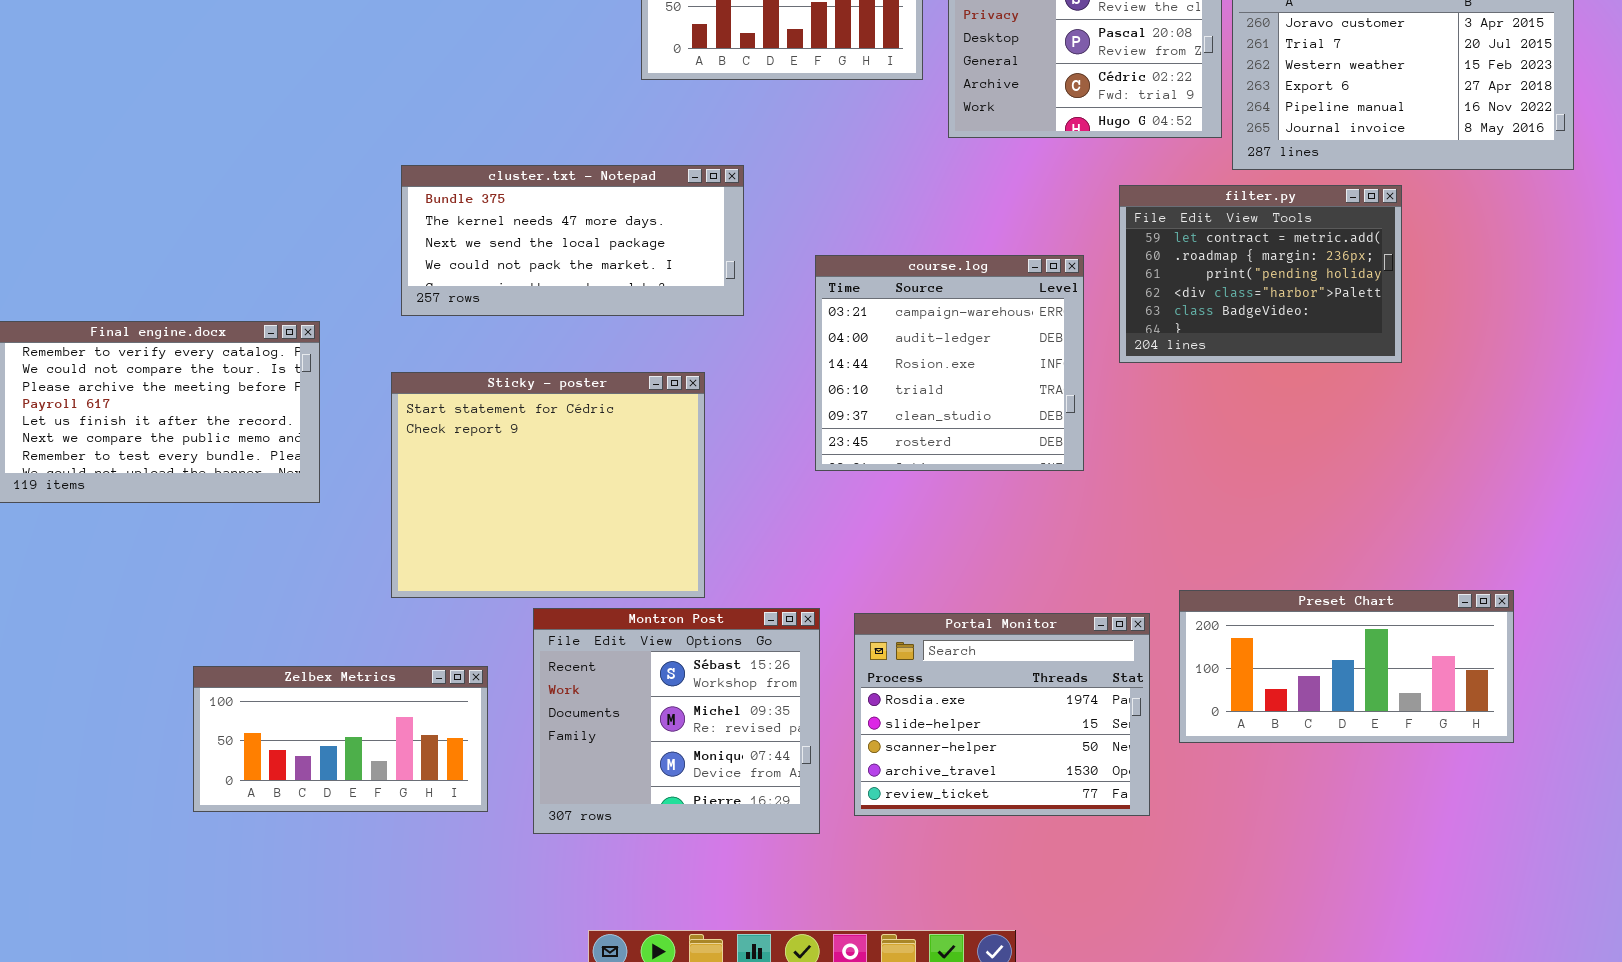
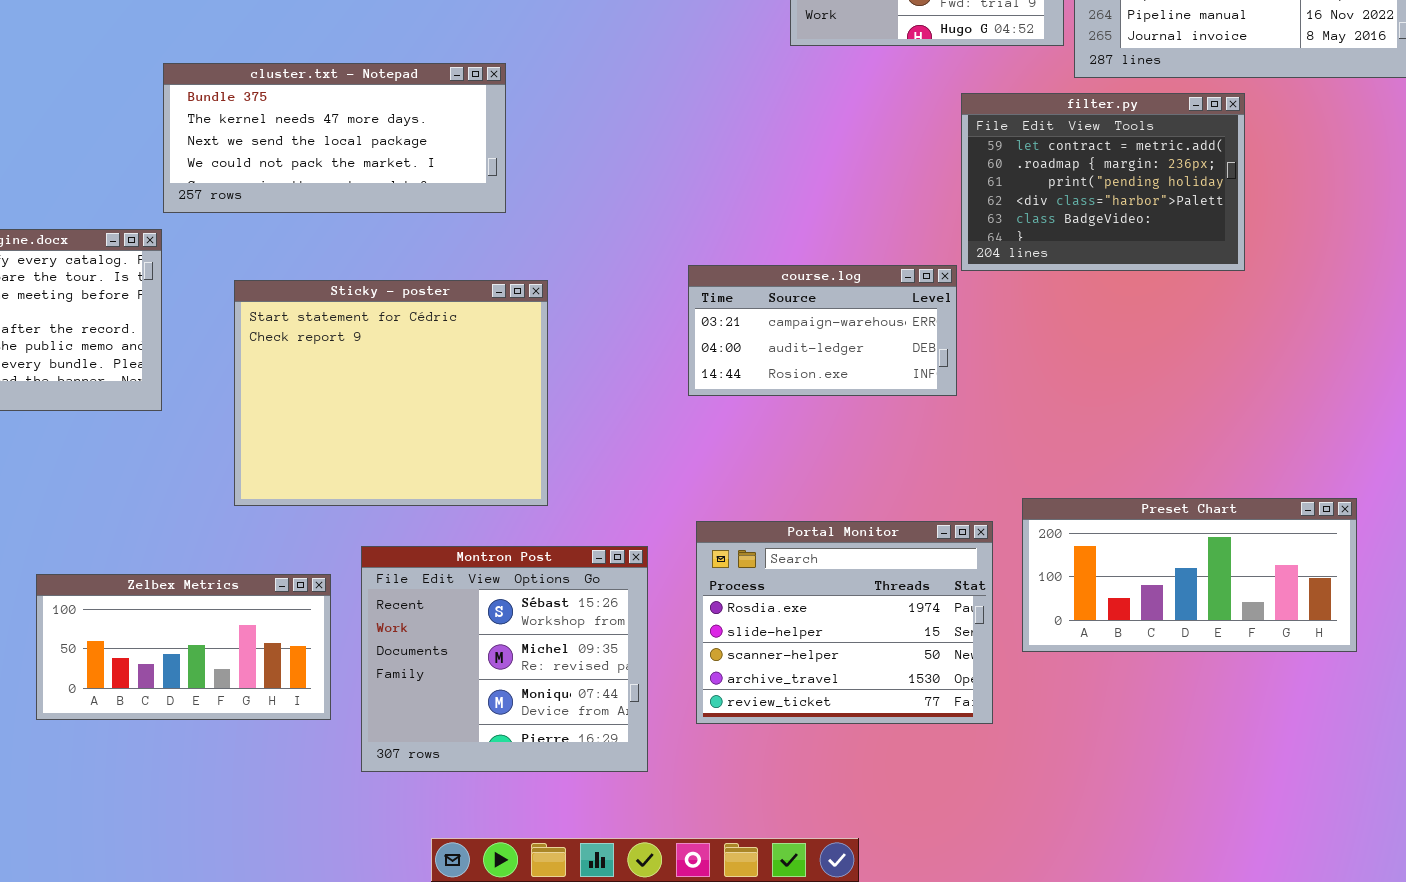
cluster.txt - Notepad: [401,165,744,316] -> [163,63,506,213], moved
course.log: [815,255,1084,471] -> [688,265,957,396], moved, resized
Montron Post: [533,608,820,834] -> [361,546,648,772], moved

